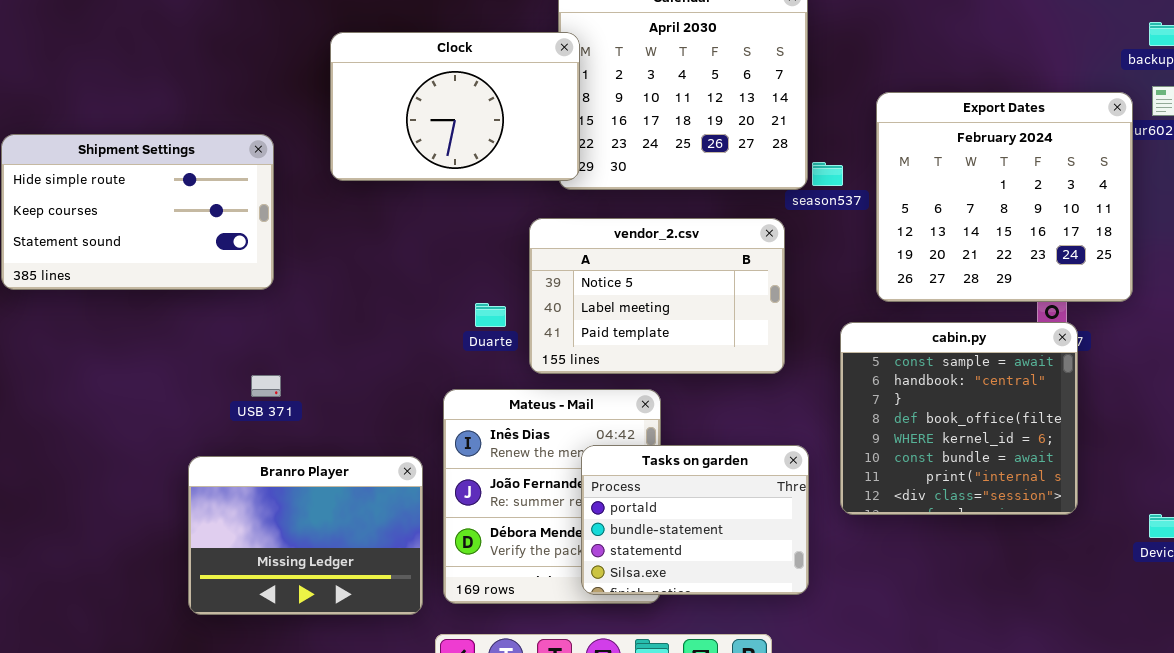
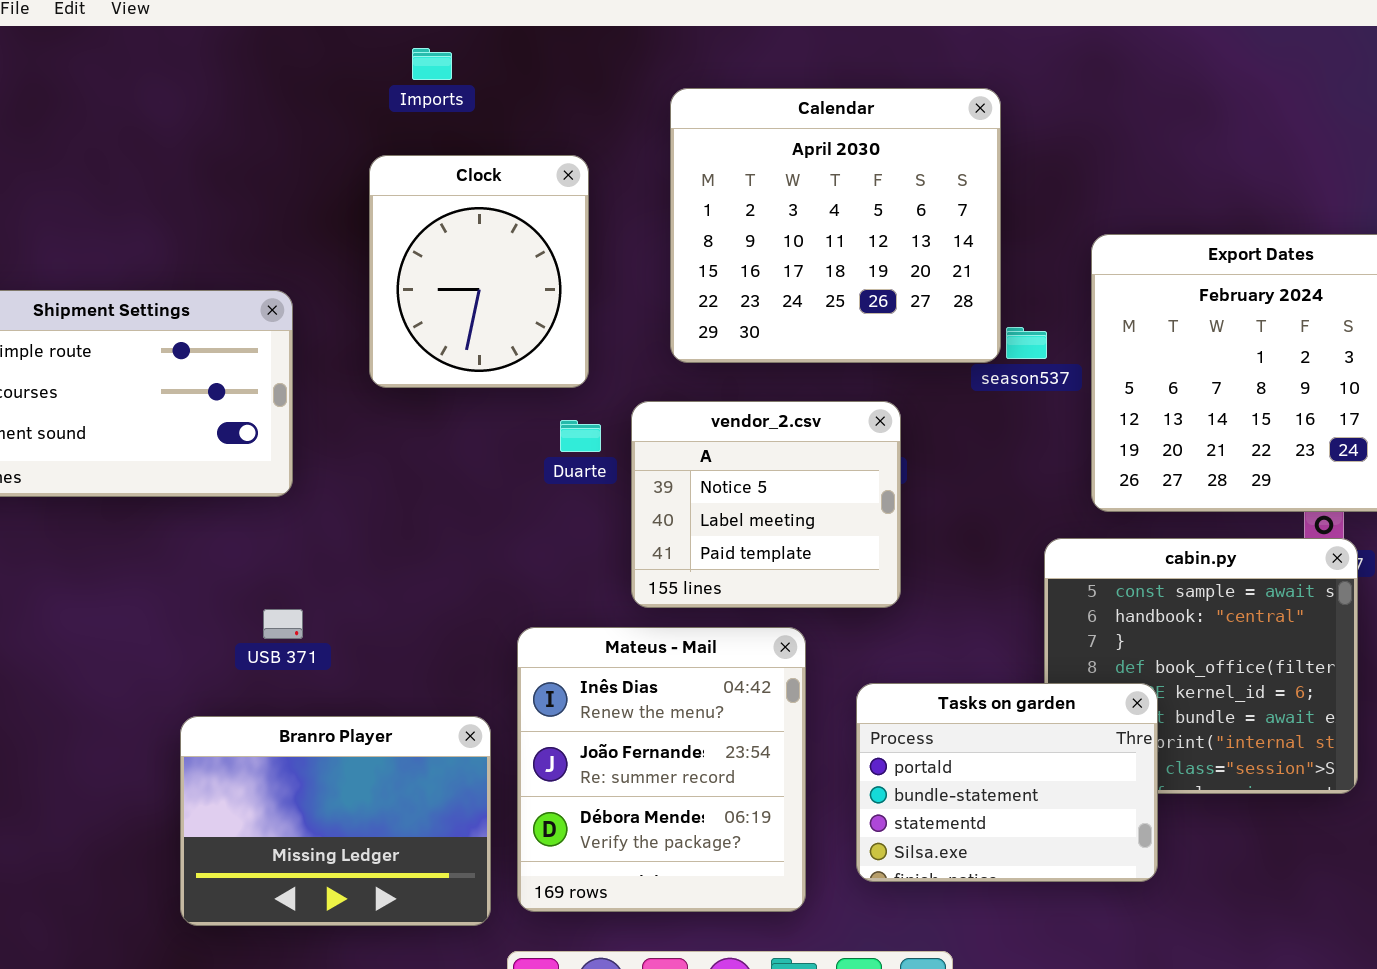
Clock: [330,32,580,181] -> [369,155,589,388], resized
vendor_2.csv: [529,218,785,374] -> [631,401,901,608], resized
Duarte: [475,303,506,327] -> [560,420,601,452], moved
Tasks on garden: [581,445,809,595] -> [856,683,1158,882], moved

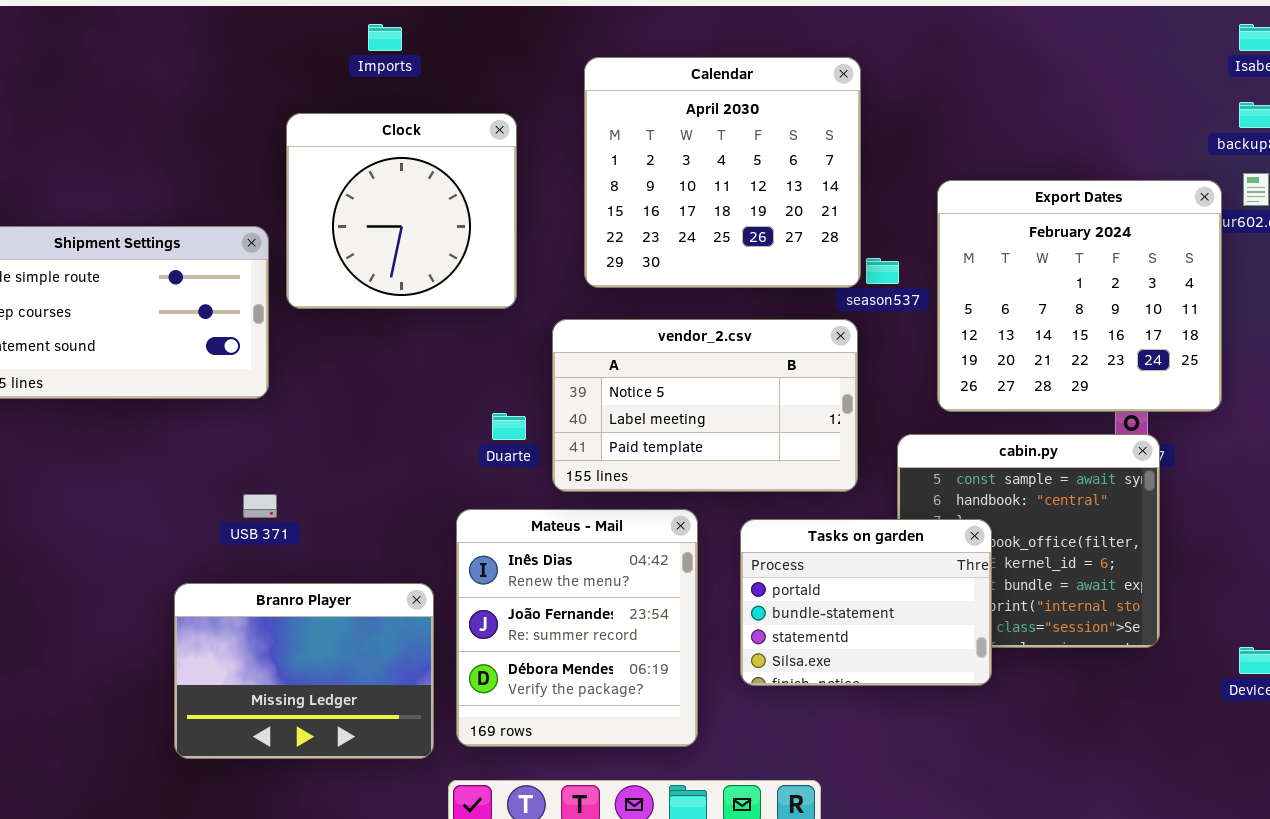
Clock: [369,155,589,388] -> [286,113,517,309], resized
vendor_2.csv: [631,401,901,608] -> [552,319,858,492], resized
Duarte: [560,420,601,452] -> [492,413,526,440], moved
Tasks on garden: [856,683,1158,882] -> [740,519,992,686], moved

